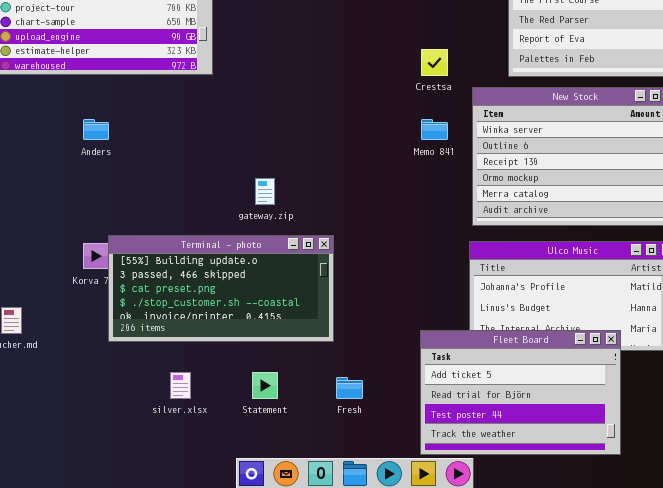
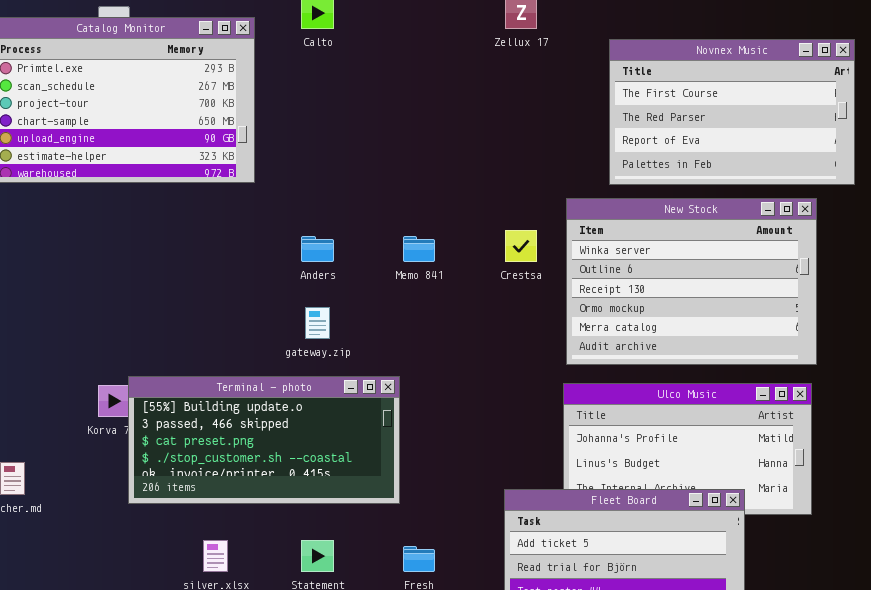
Crestsa: [421,49,448,76] -> [505,230,537,262], moved
Anders: [83,119,109,140] -> [301,236,334,262], moved
Memo 841: [421,119,448,140] -> [403,236,435,262], moved

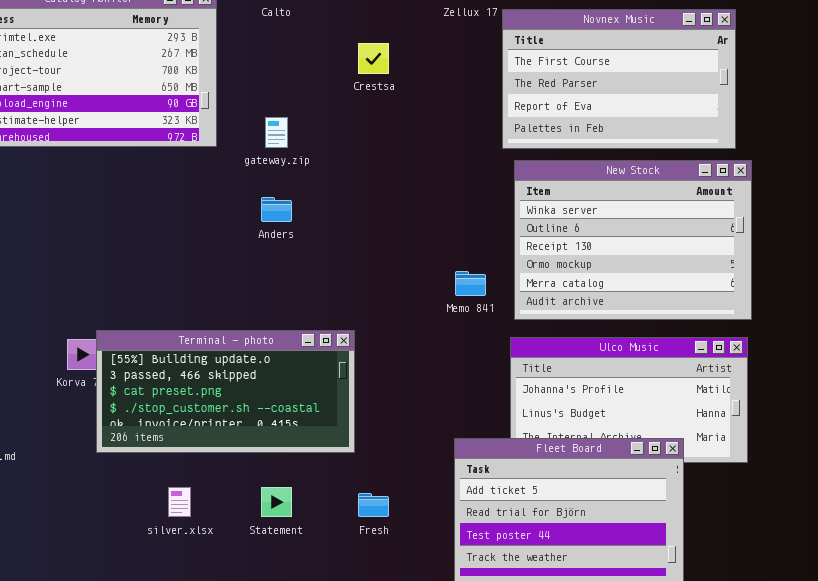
Novnex Music: [609,39,855,185] -> [502,9,736,149], moved
Crestsa: [505,230,537,262] -> [358,43,389,74], moved
Memo 841: [403,236,435,262] -> [455,271,486,296], moved
gateway.zip: [305,307,330,339] -> [265,117,288,148], moved

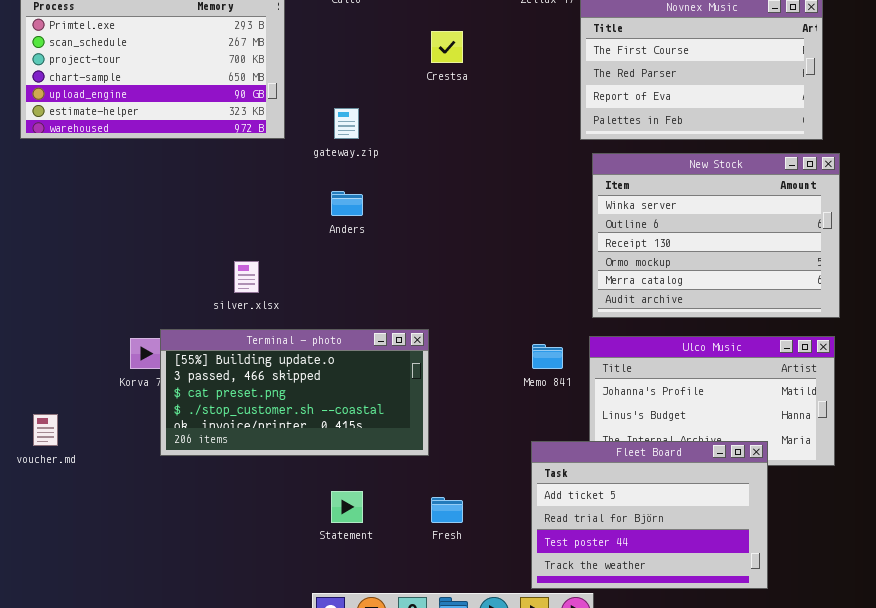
Memo 841: [455,271,486,296] -> [532,344,563,369], moved
silver.xlsx: [168,487,191,517] -> [234,261,259,293], moved

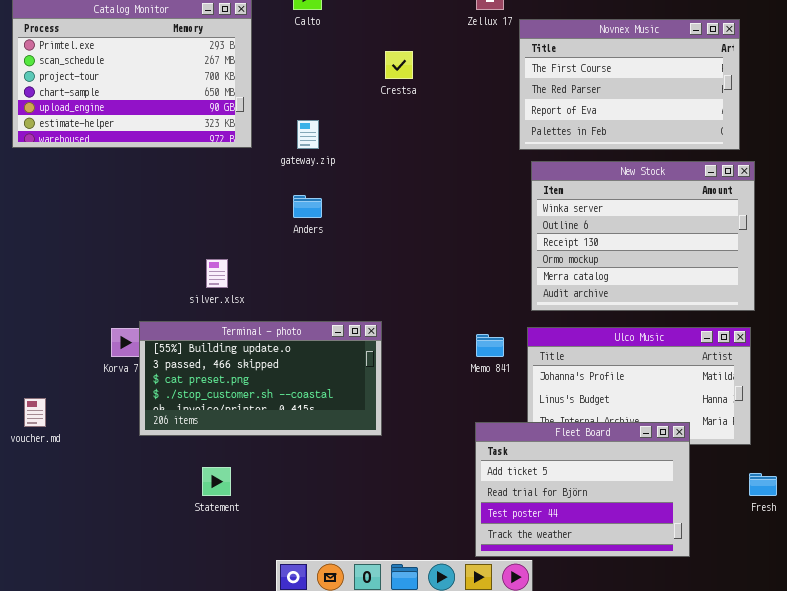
Statement: [331,491,363,523] -> [202,467,231,496], moved
Fresh: [431,497,463,523] -> [749,473,777,496], moved

